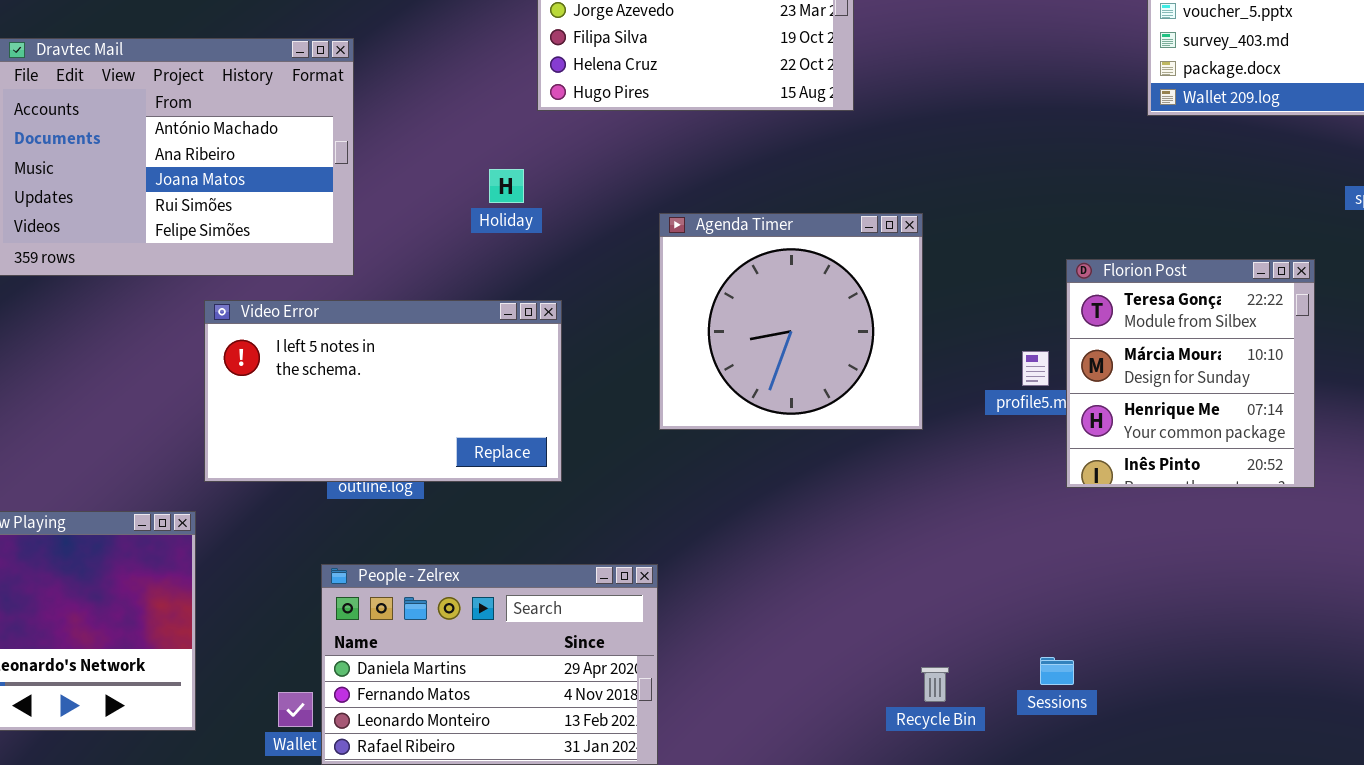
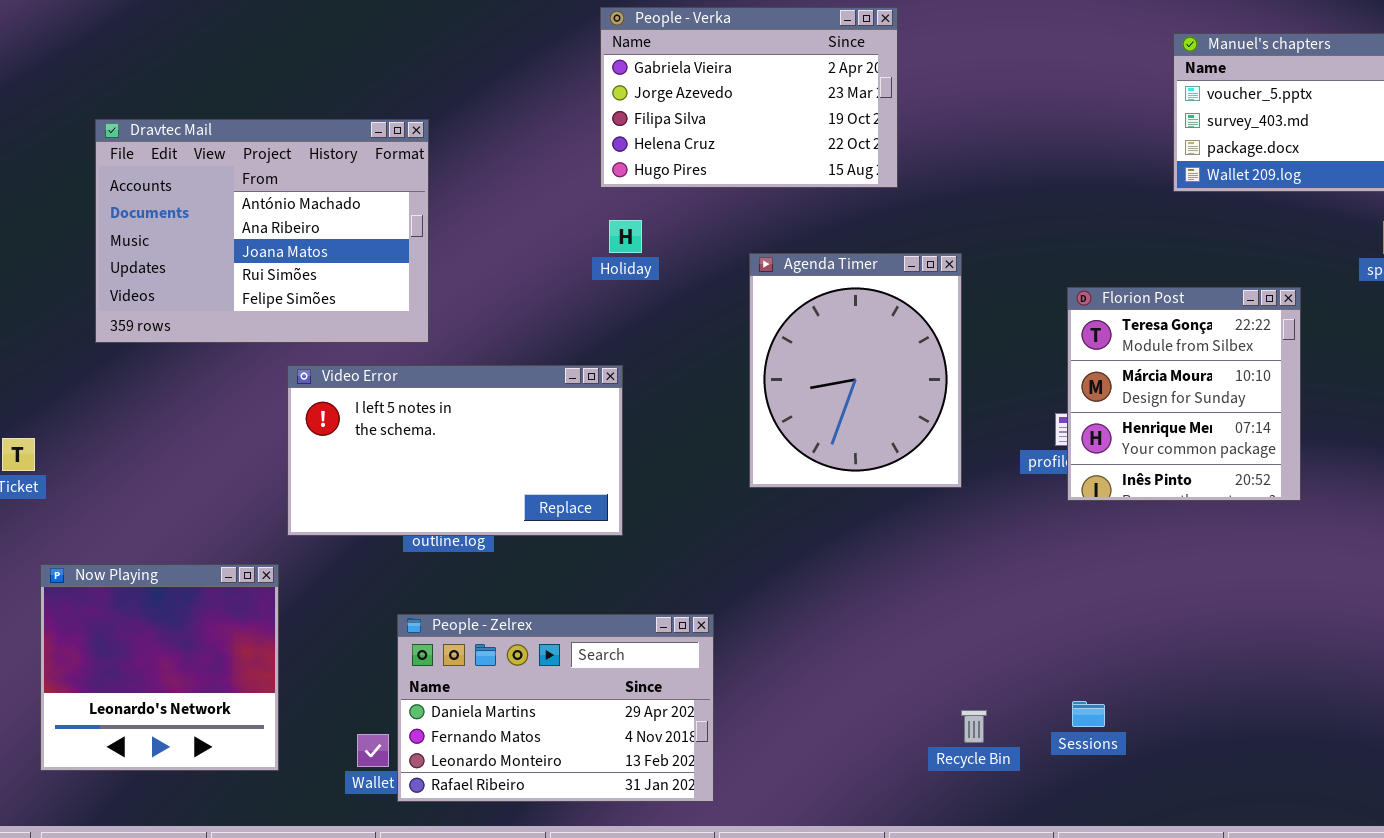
Holiday: [489,169,524,203] -> [609,220,642,253], moved
Agenda Timer: [659,213,923,430] -> [749,253,962,488], resized
Florion Post: [1066,259,1315,488] -> [1067,287,1301,501], moved

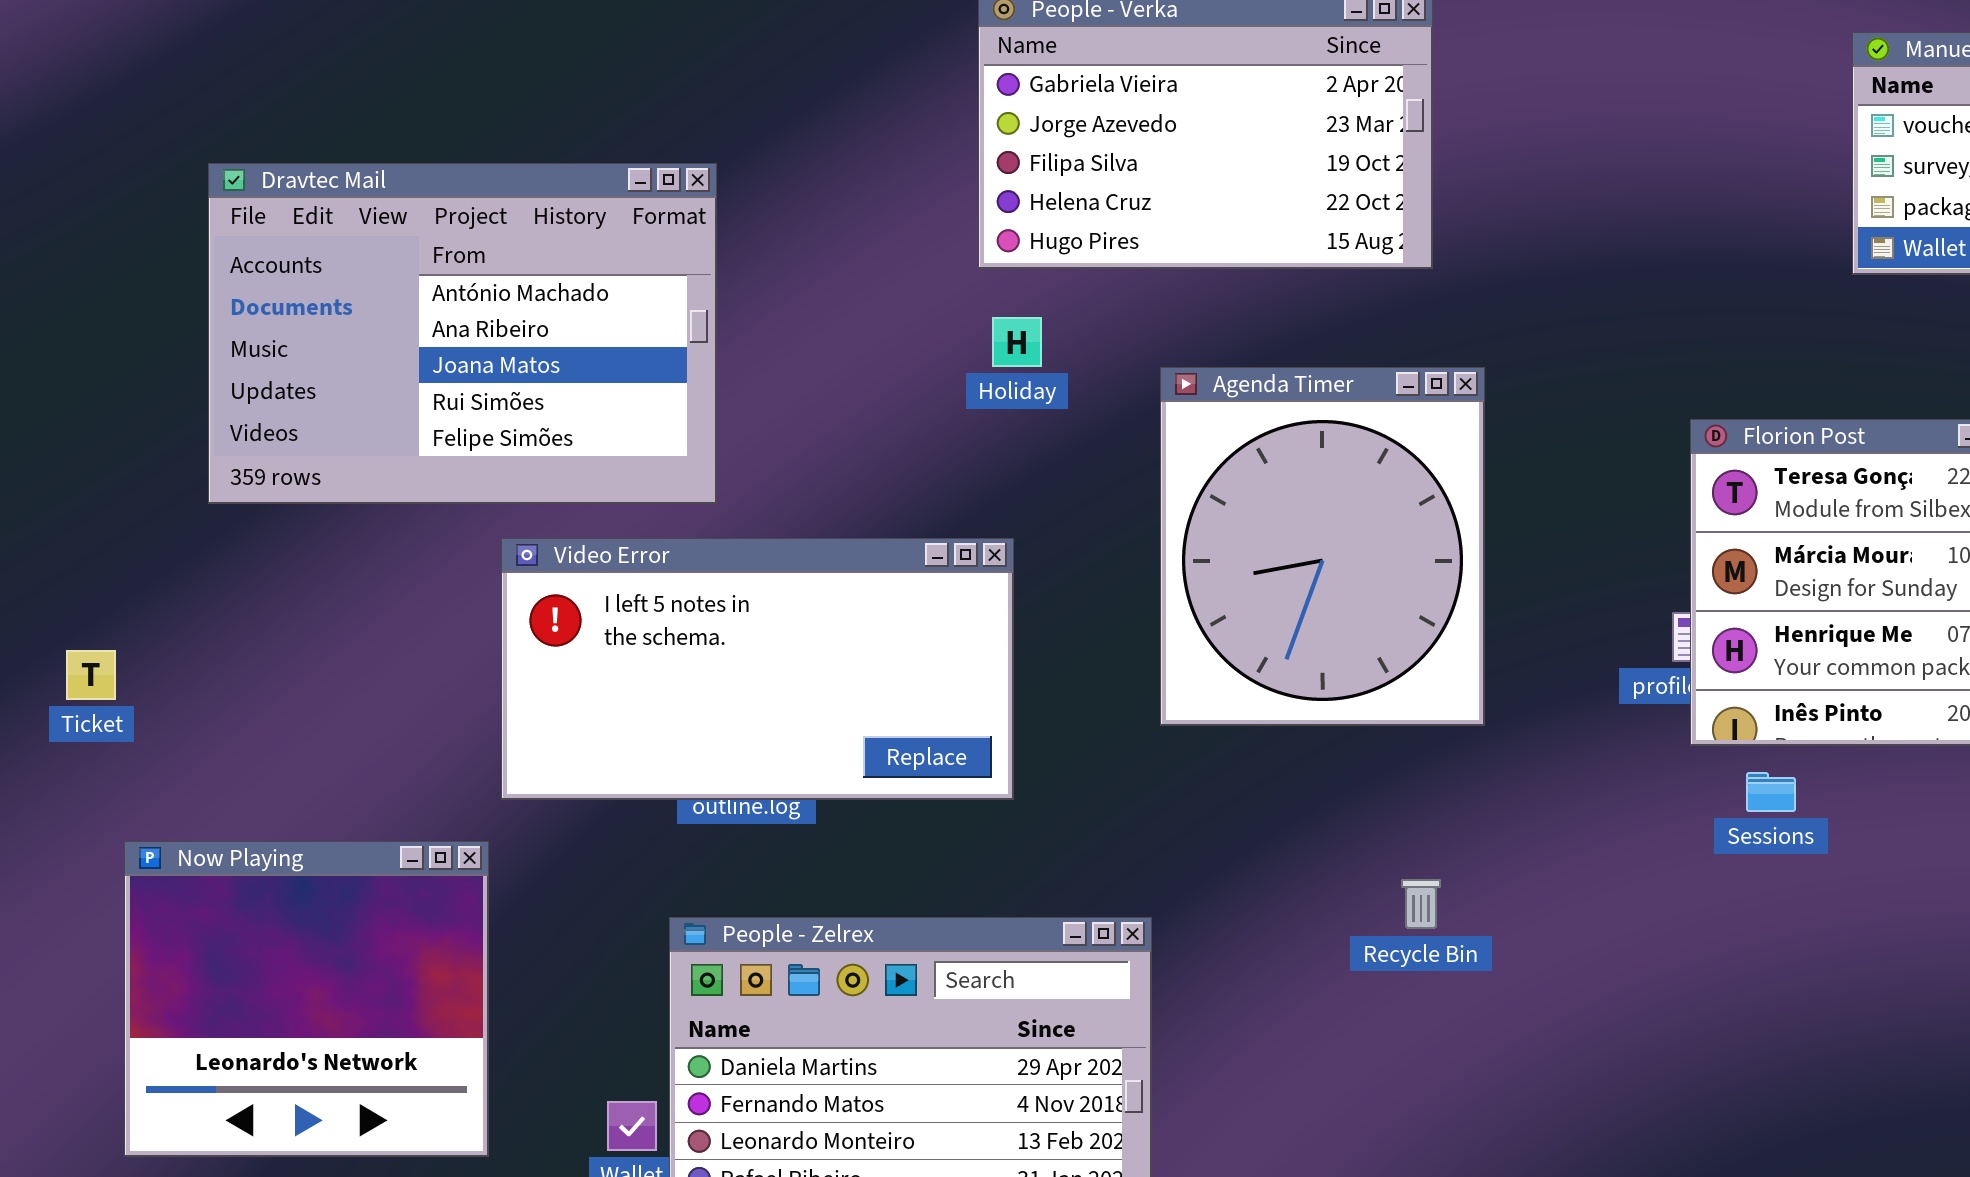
Agenda Timer: [749,253,962,488] -> [1160,367,1485,726], moved
Sessions: [1072,701,1105,727] -> [1746,772,1796,812], moved
Recycle Bin: [961,710,987,743] -> [1401,879,1441,929], moved

